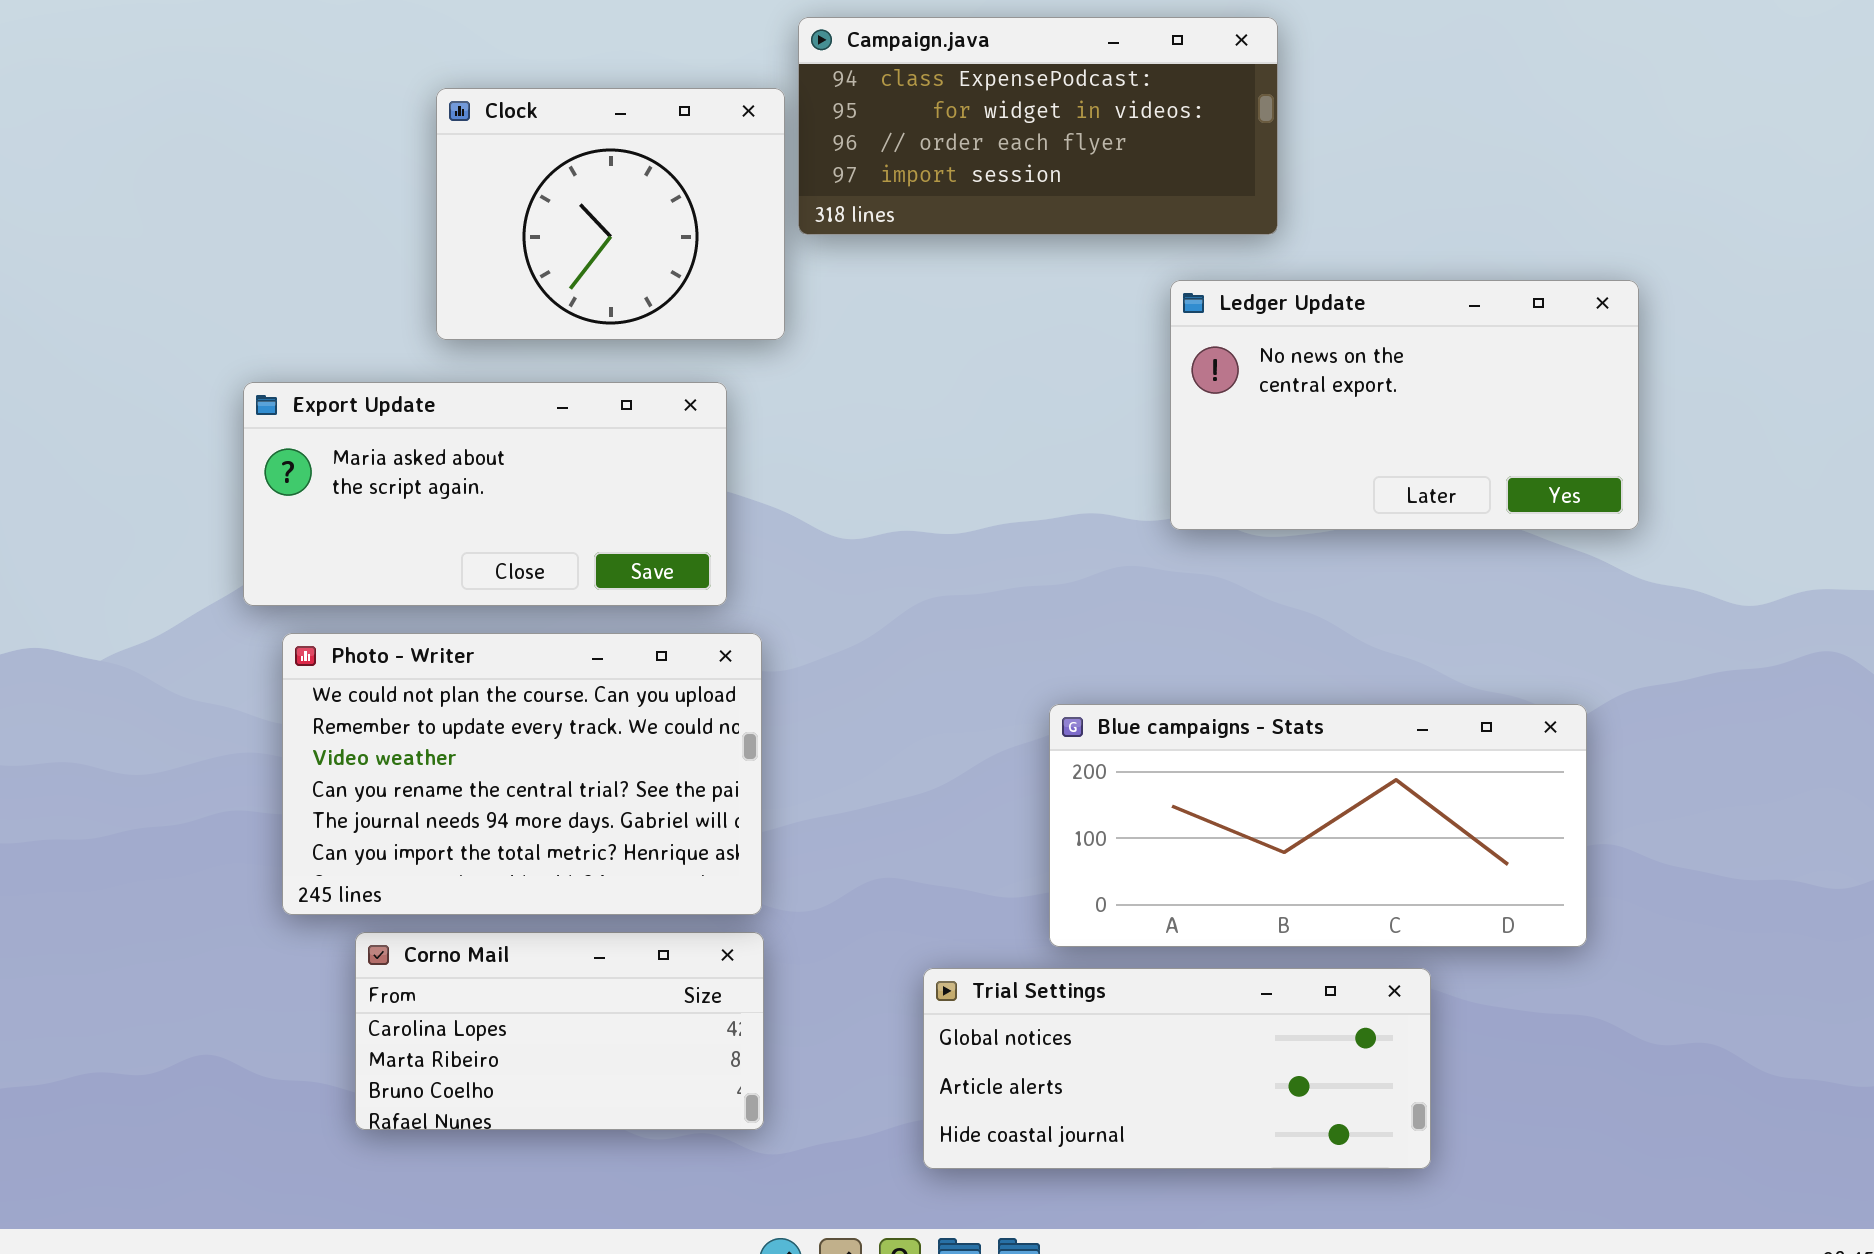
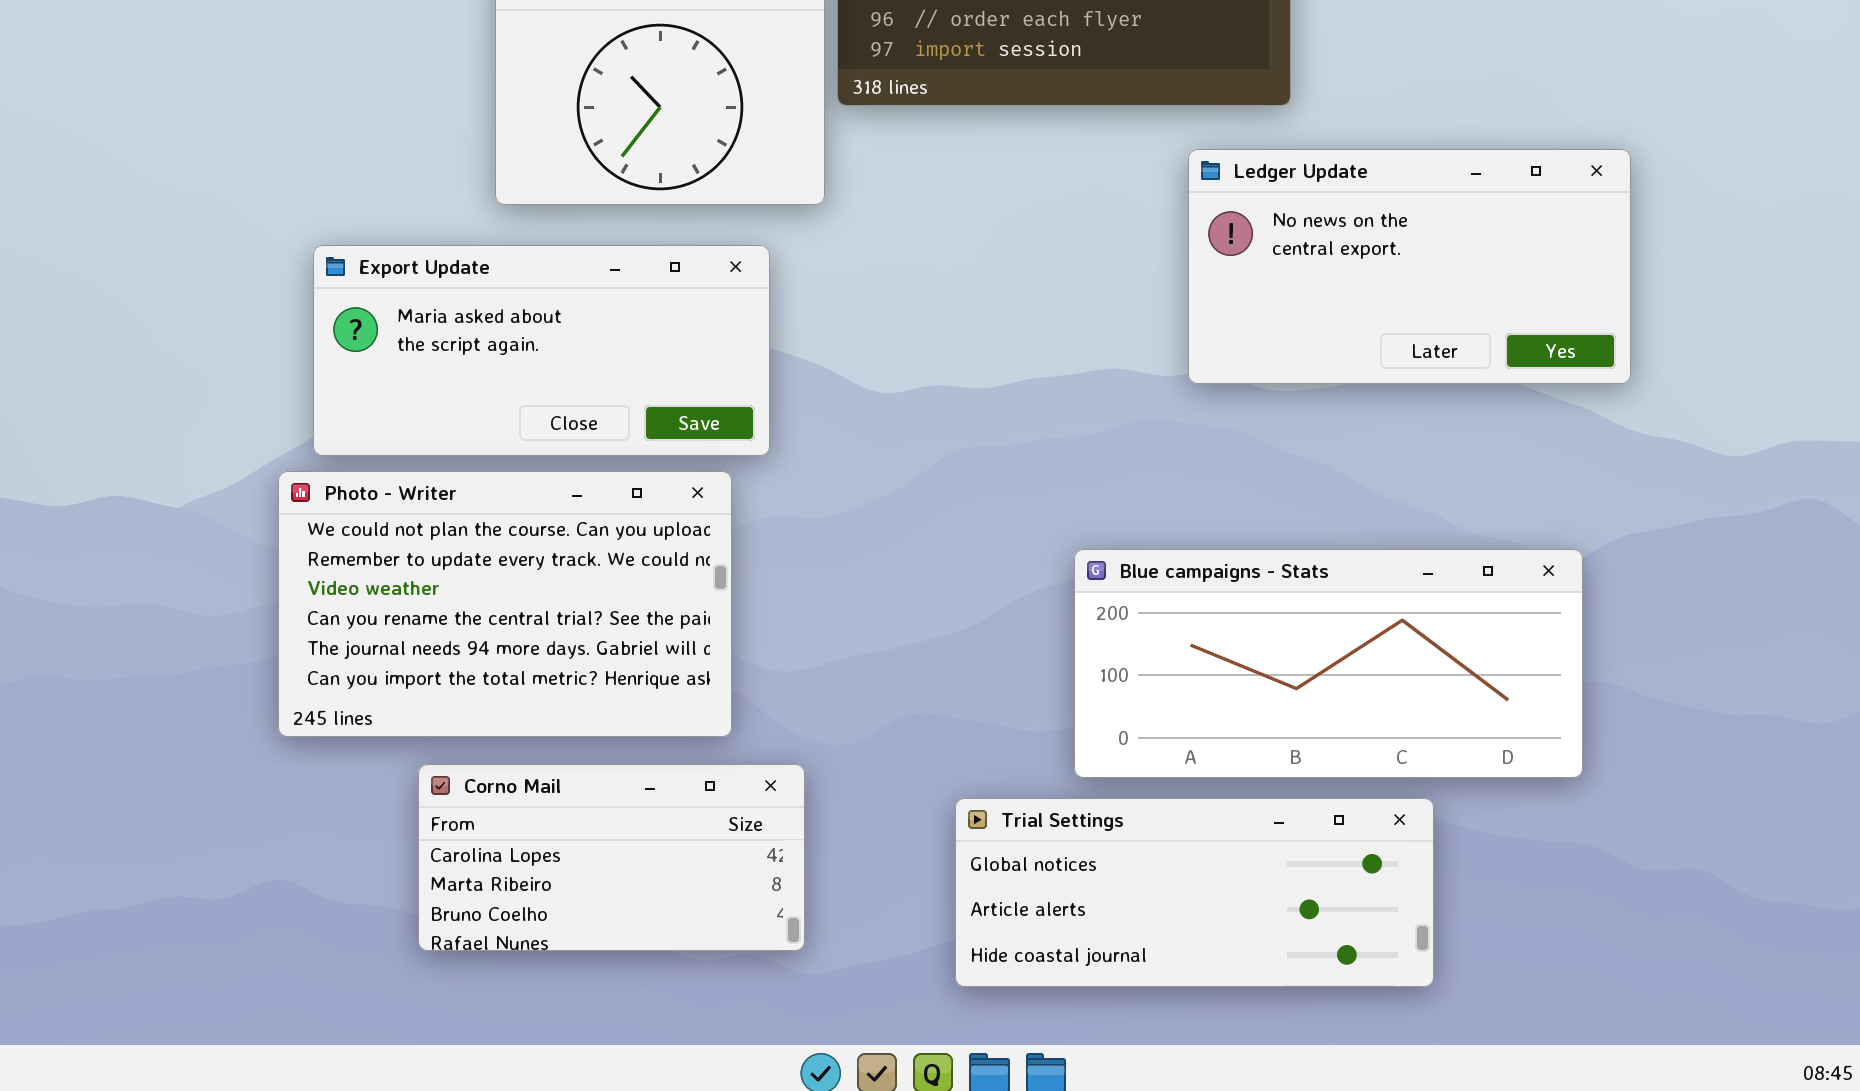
Photo - Writer: [282,633,762,915] -> [278,471,732,737], moved

